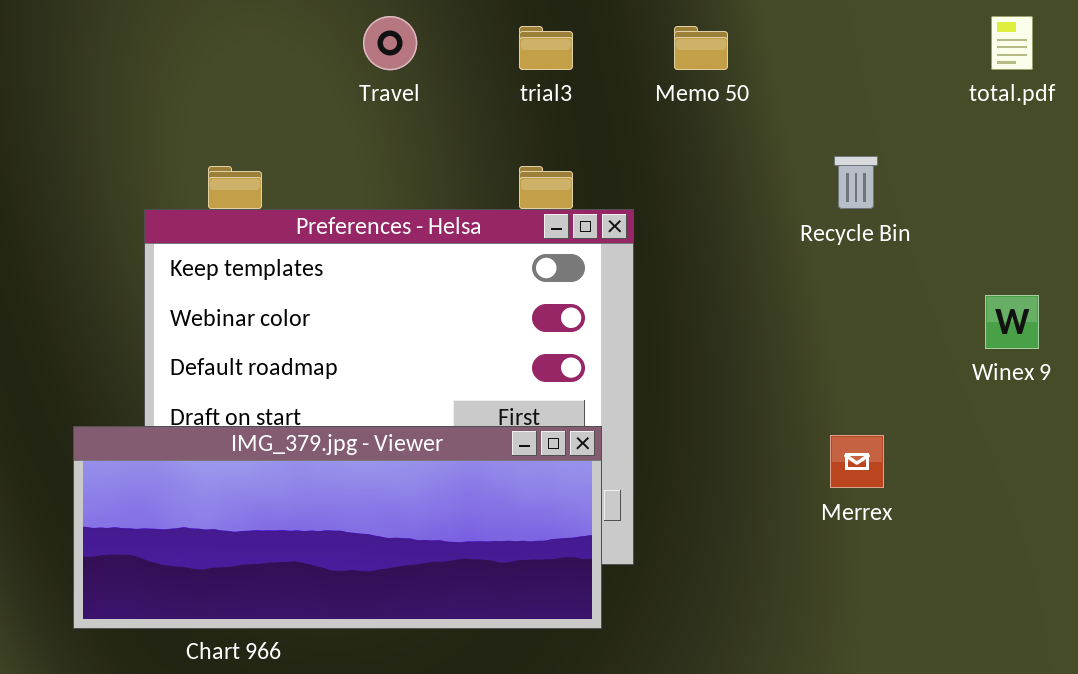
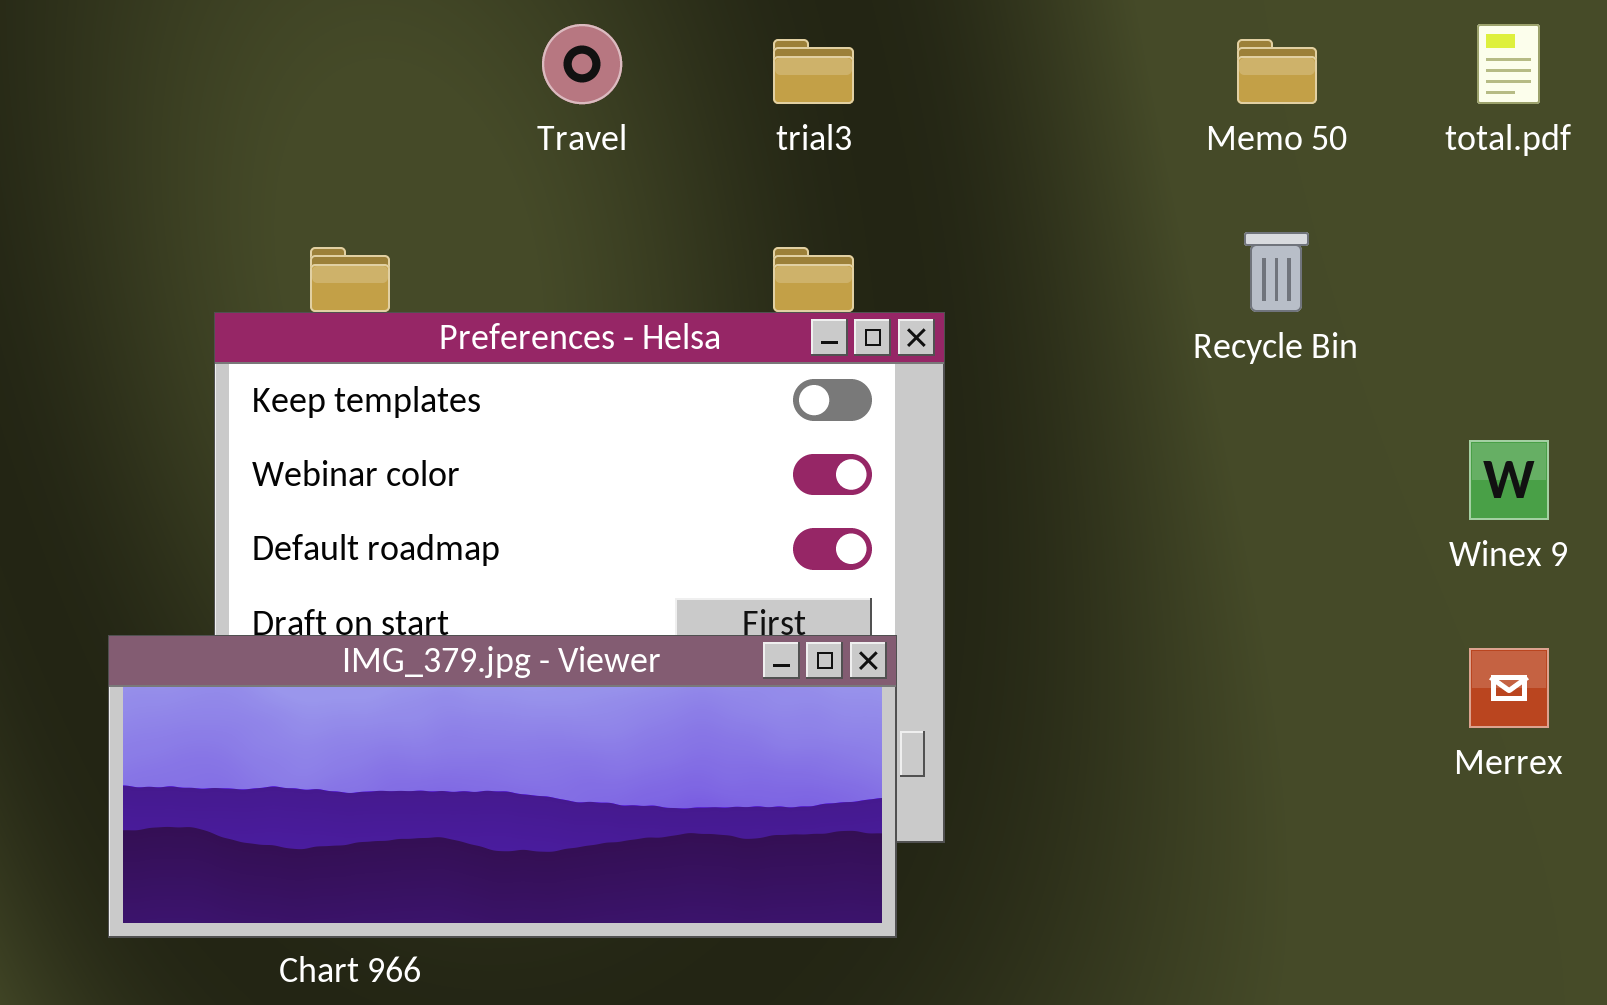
Memo 50: [674,26,728,70] -> [1237,39,1317,104], moved
Merrex: [830,435,884,488] -> [1469,648,1549,728], moved

